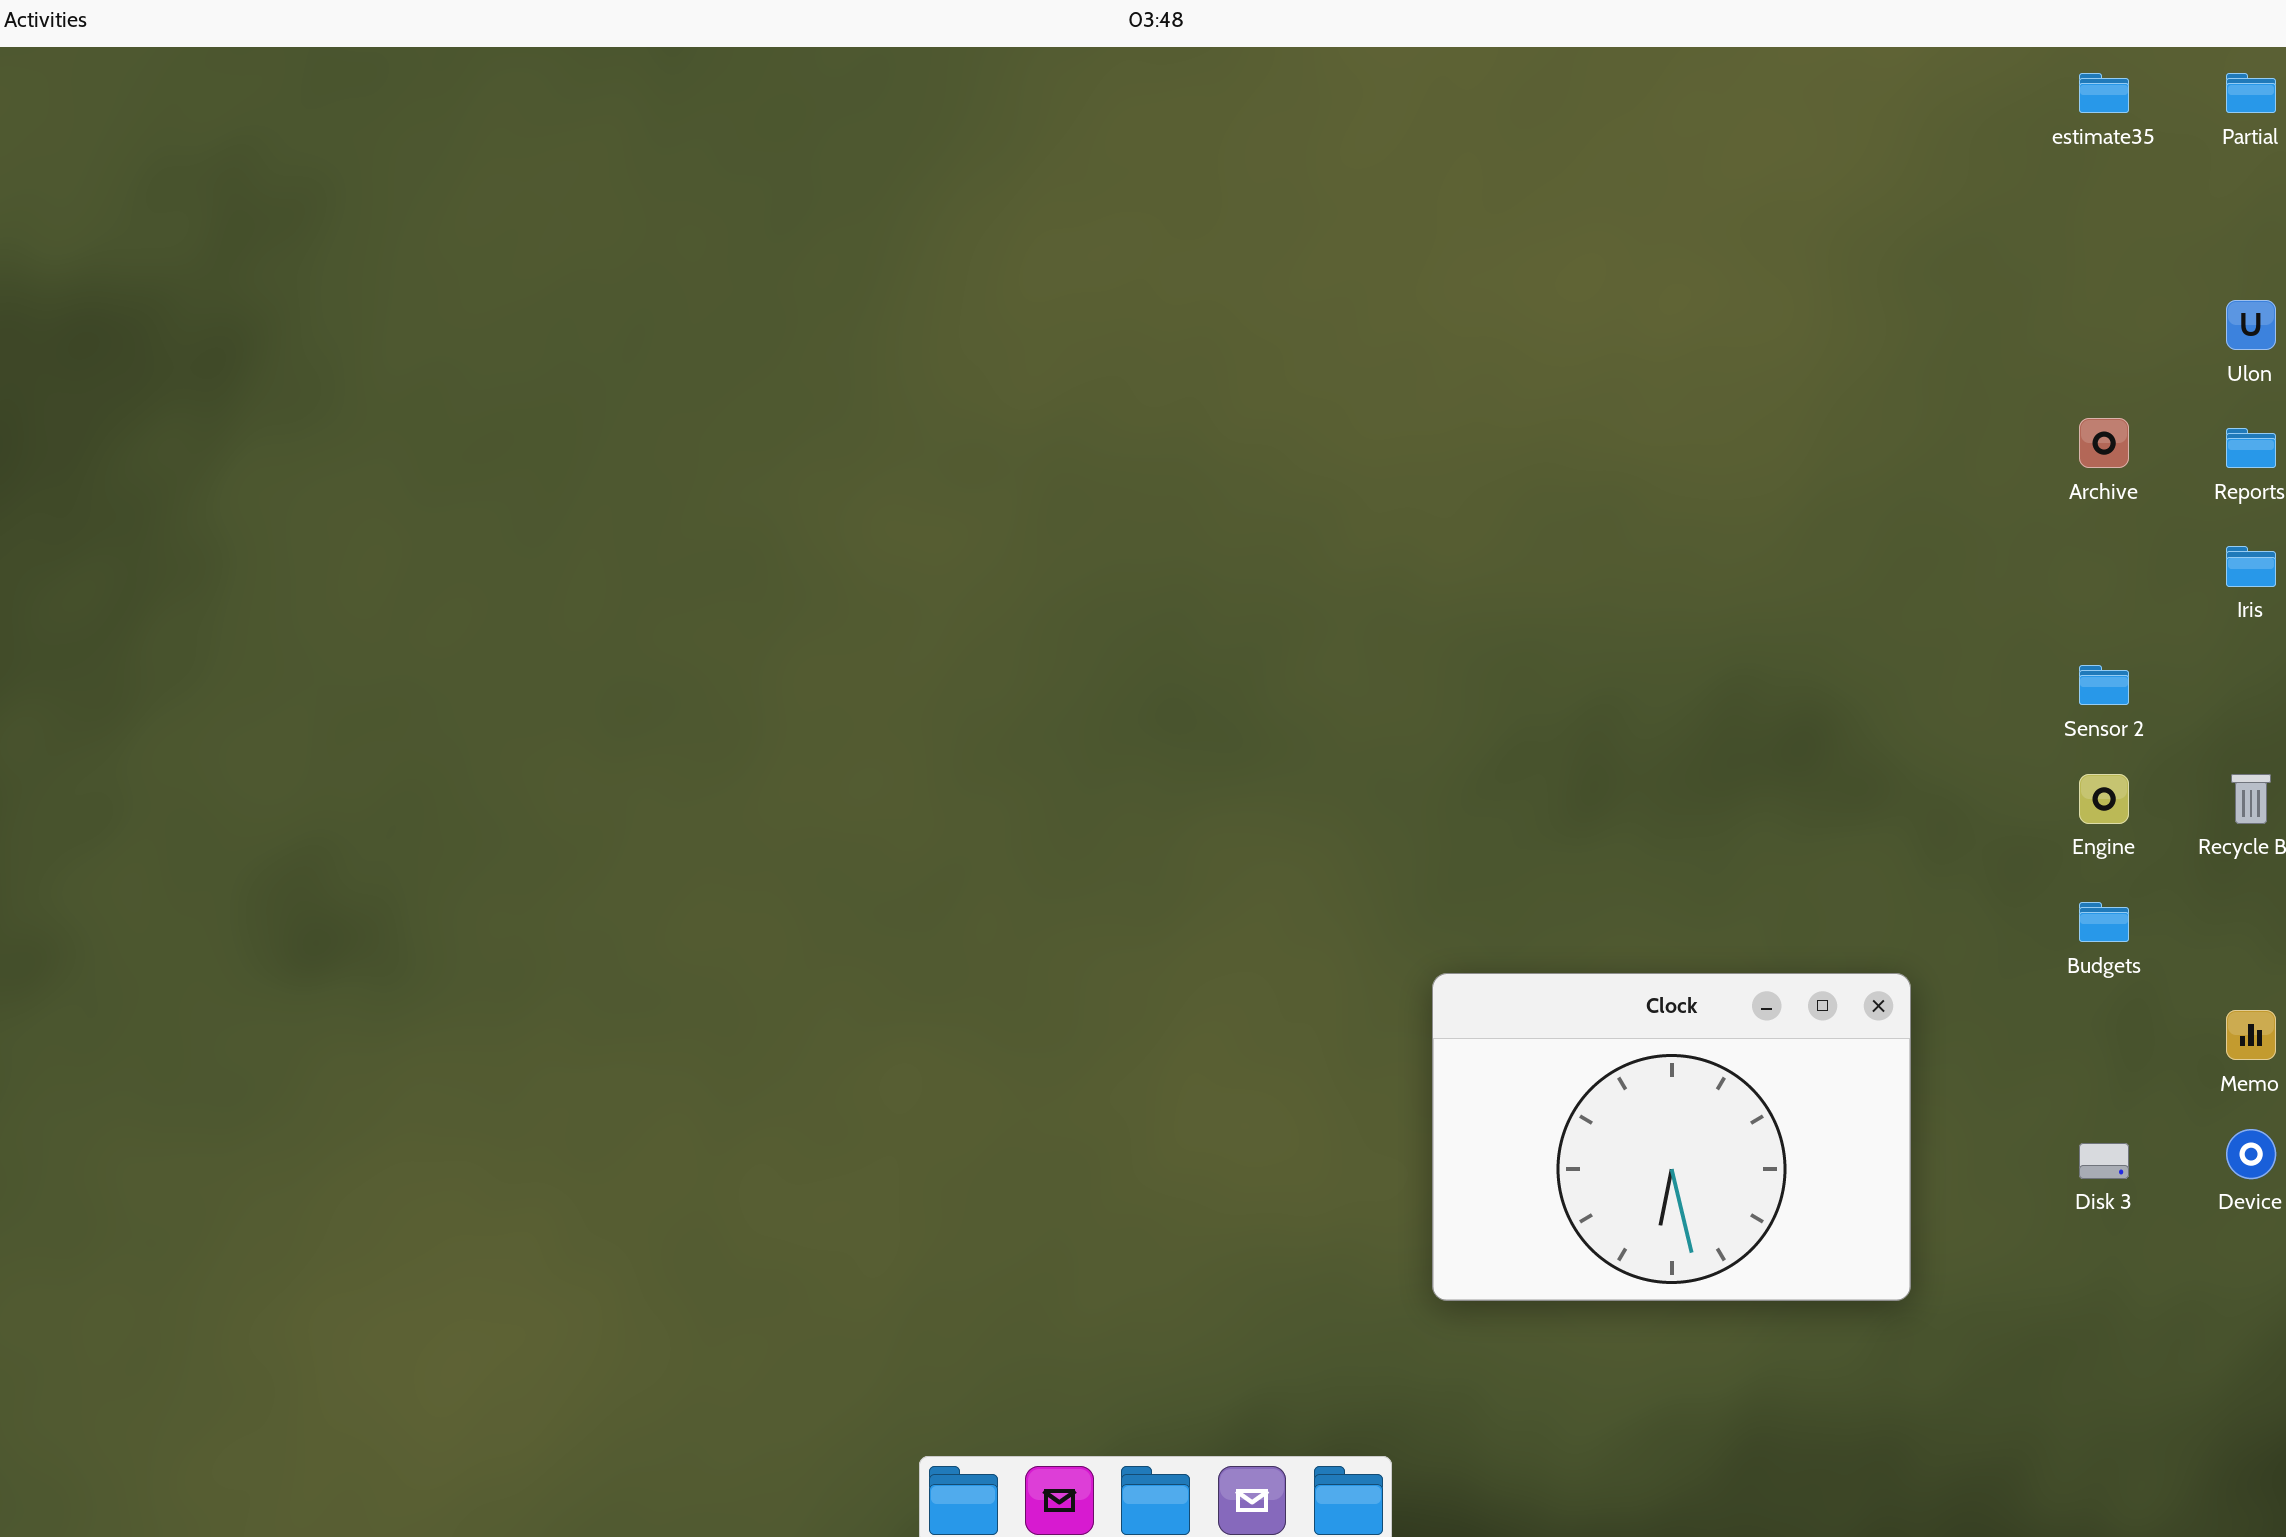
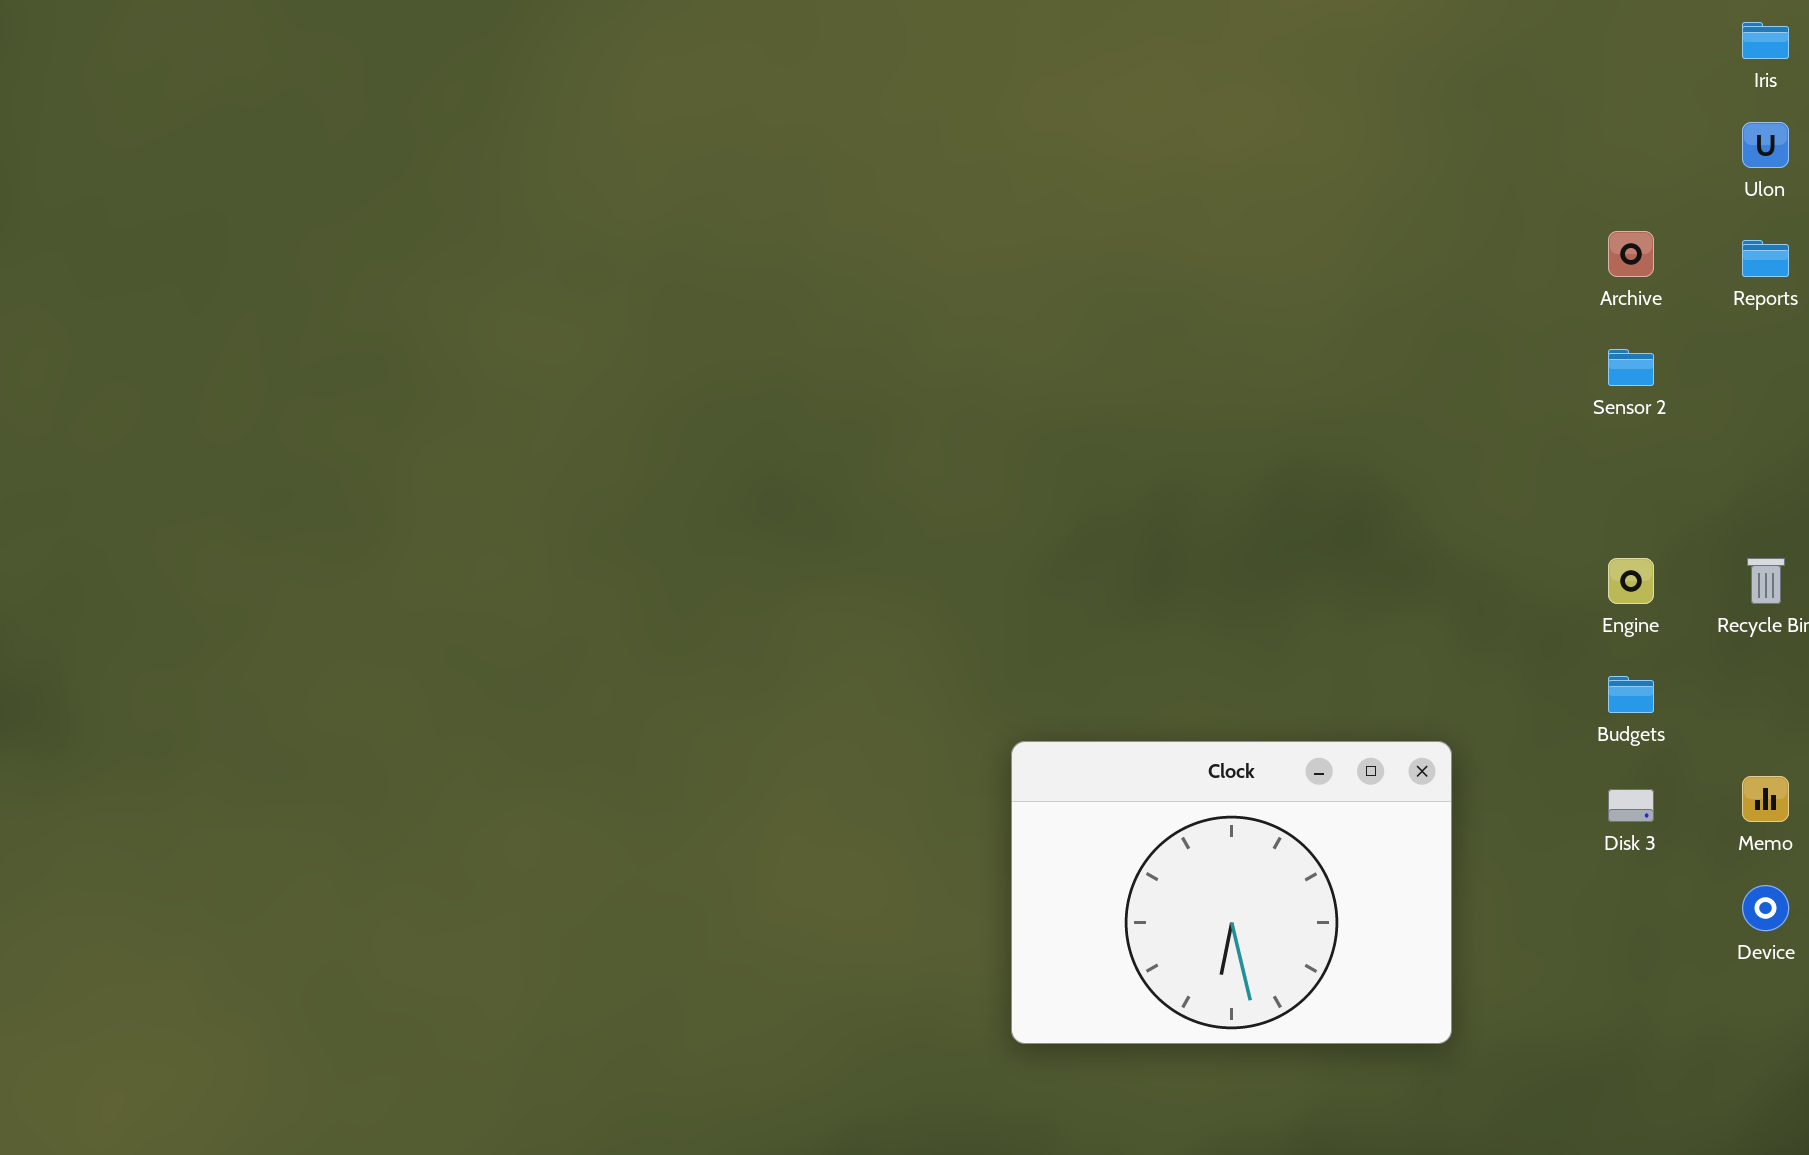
Iris: [2226,546,2276,587] -> [1742,22,1789,59], moved
Sensor 2: [2079,665,2129,705] -> [1608,349,1654,386], moved
Disk 3: [2079,1143,2129,1179] -> [1608,789,1654,822], moved

